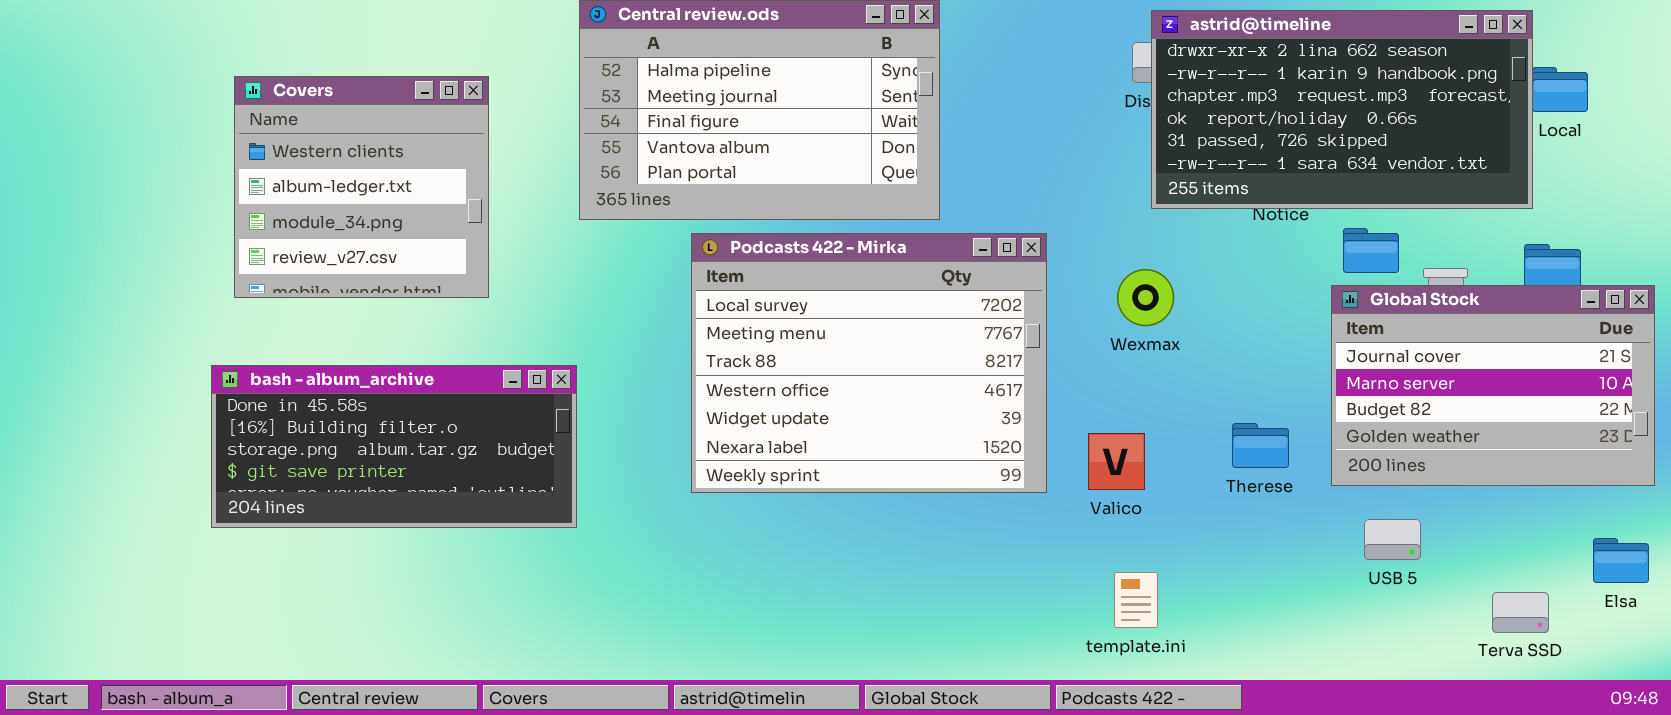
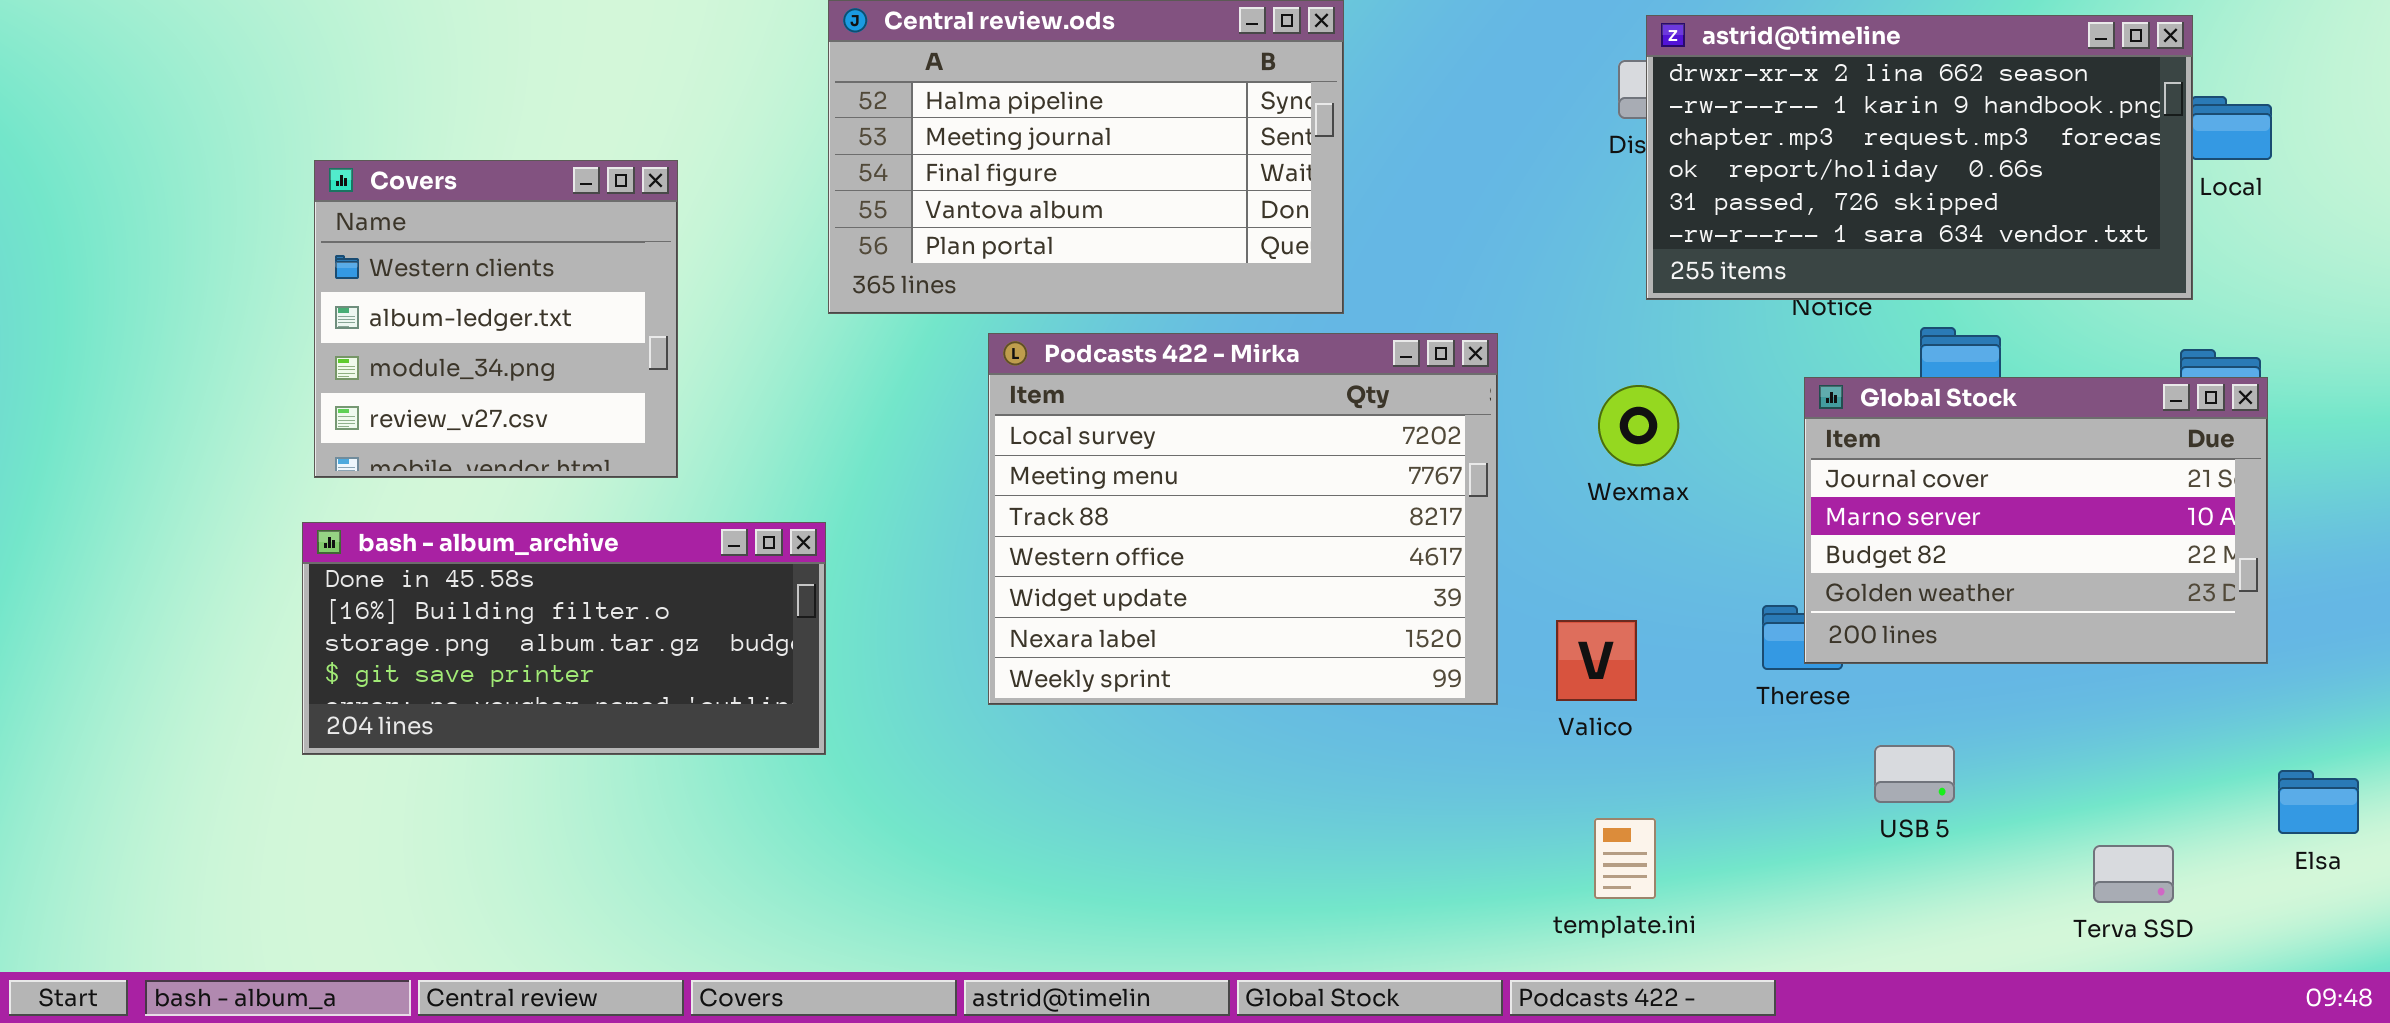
Covers: [234,76,489,298] -> [314,160,678,478], moved
Global Stock: [1331,285,1655,486] -> [1804,377,2268,664], moved
USB 5: [1364,519,1421,560] -> [1874,745,1955,803], moved
Terva SSD: [1492,592,1549,633] -> [2093,845,2174,903], moved

